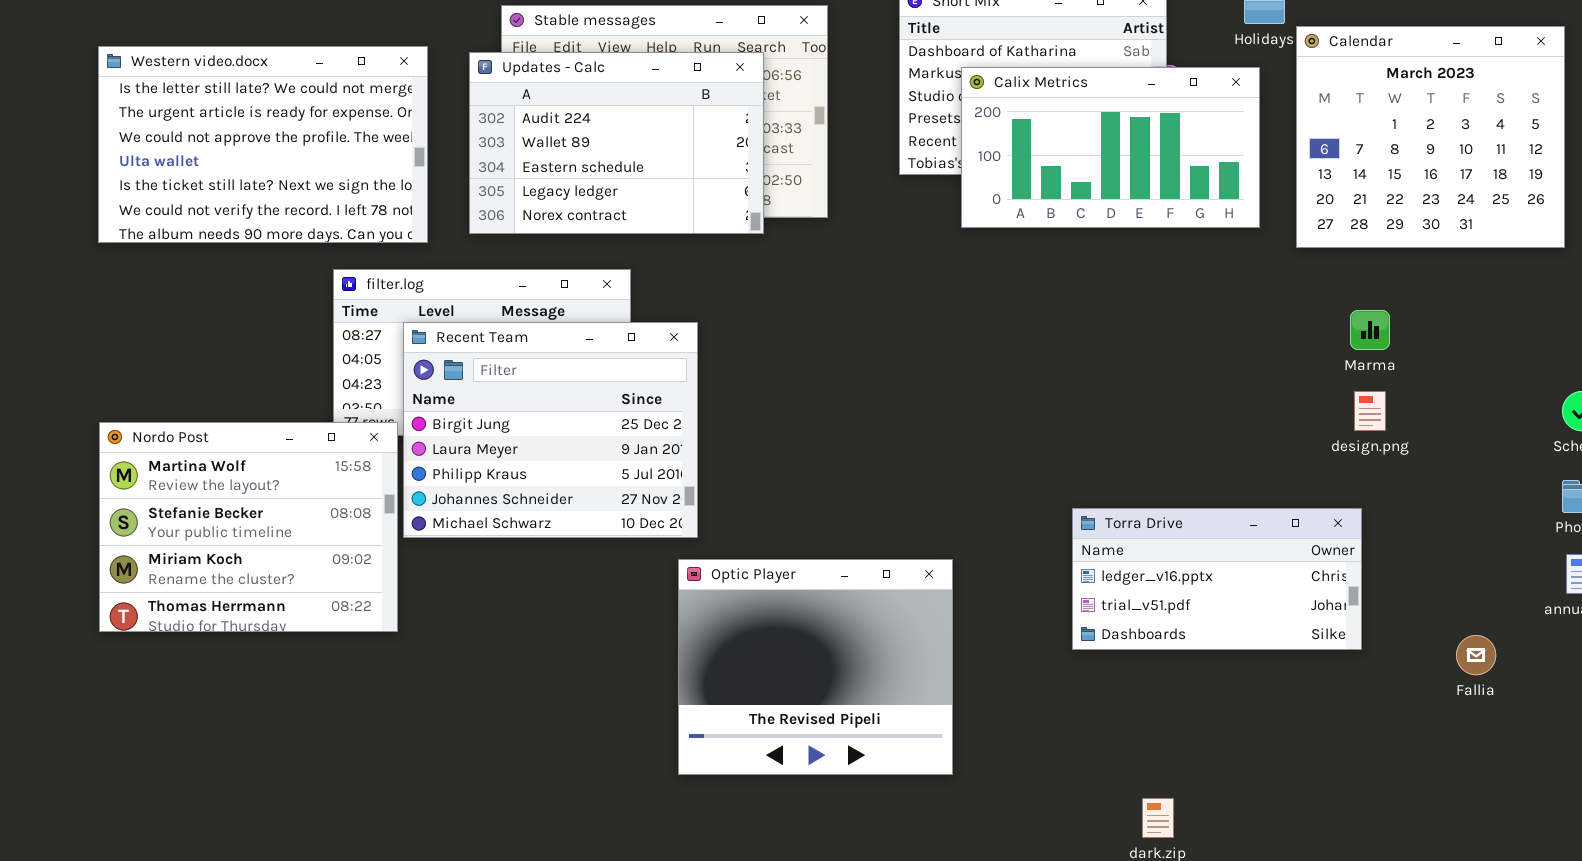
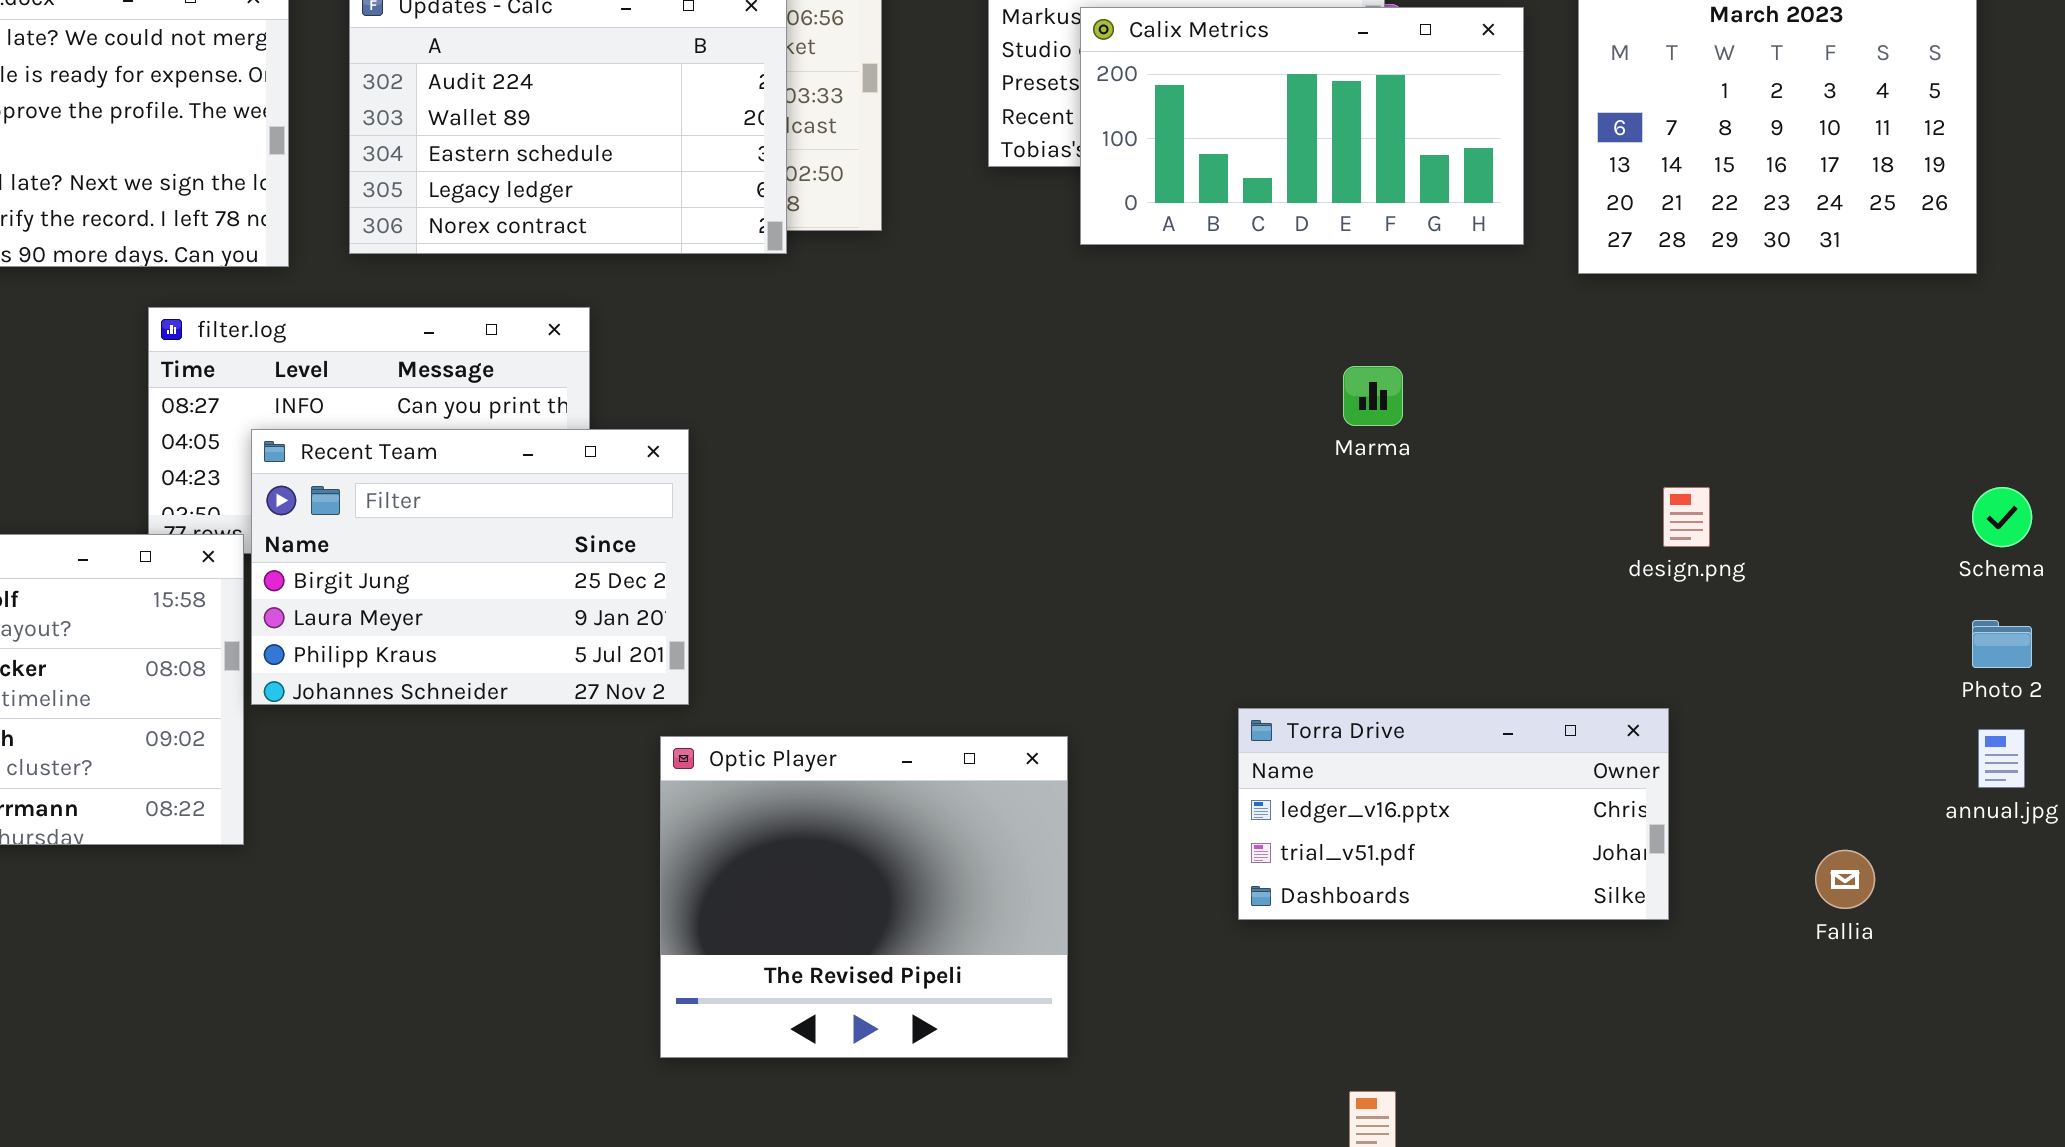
Marma: [1350,310,1390,350] -> [1343,366,1403,426], moved
Recent Team: [403,322,698,538] -> [251,429,689,705], resized
Torra Drive: [1072,508,1362,650] -> [1238,708,1669,920], moved

